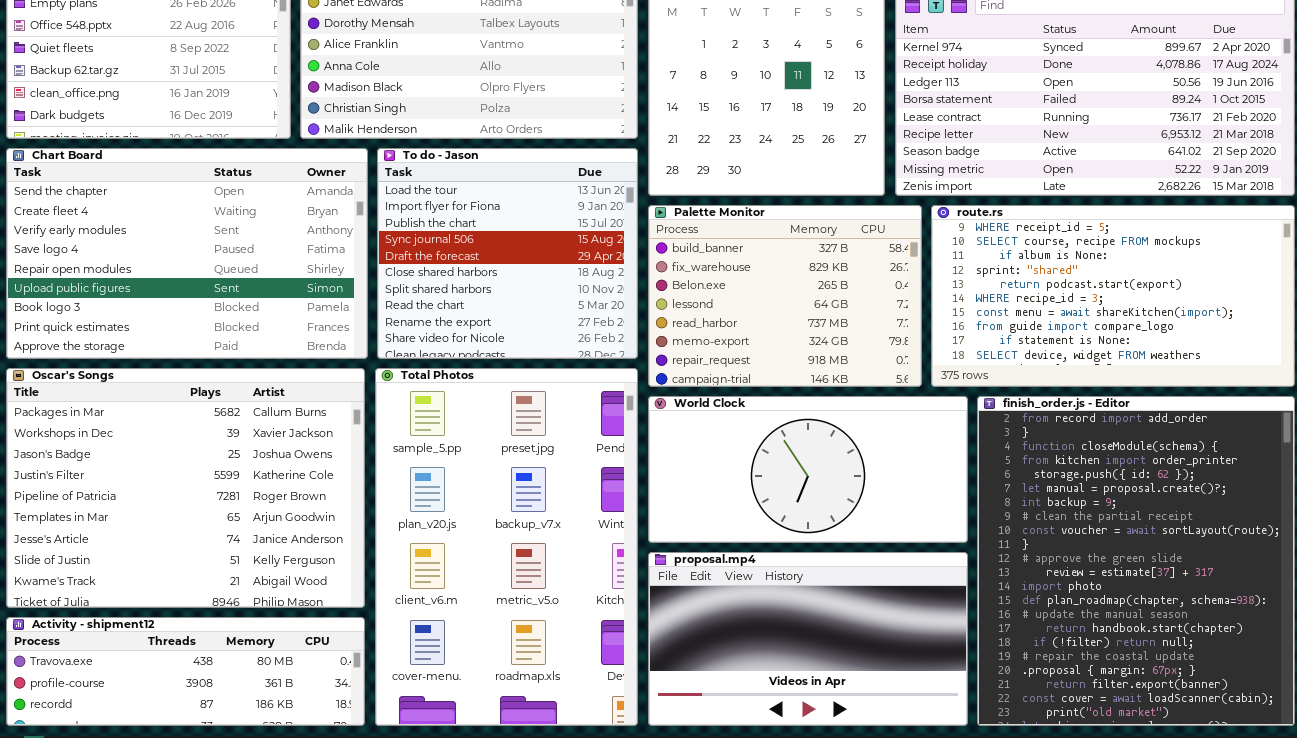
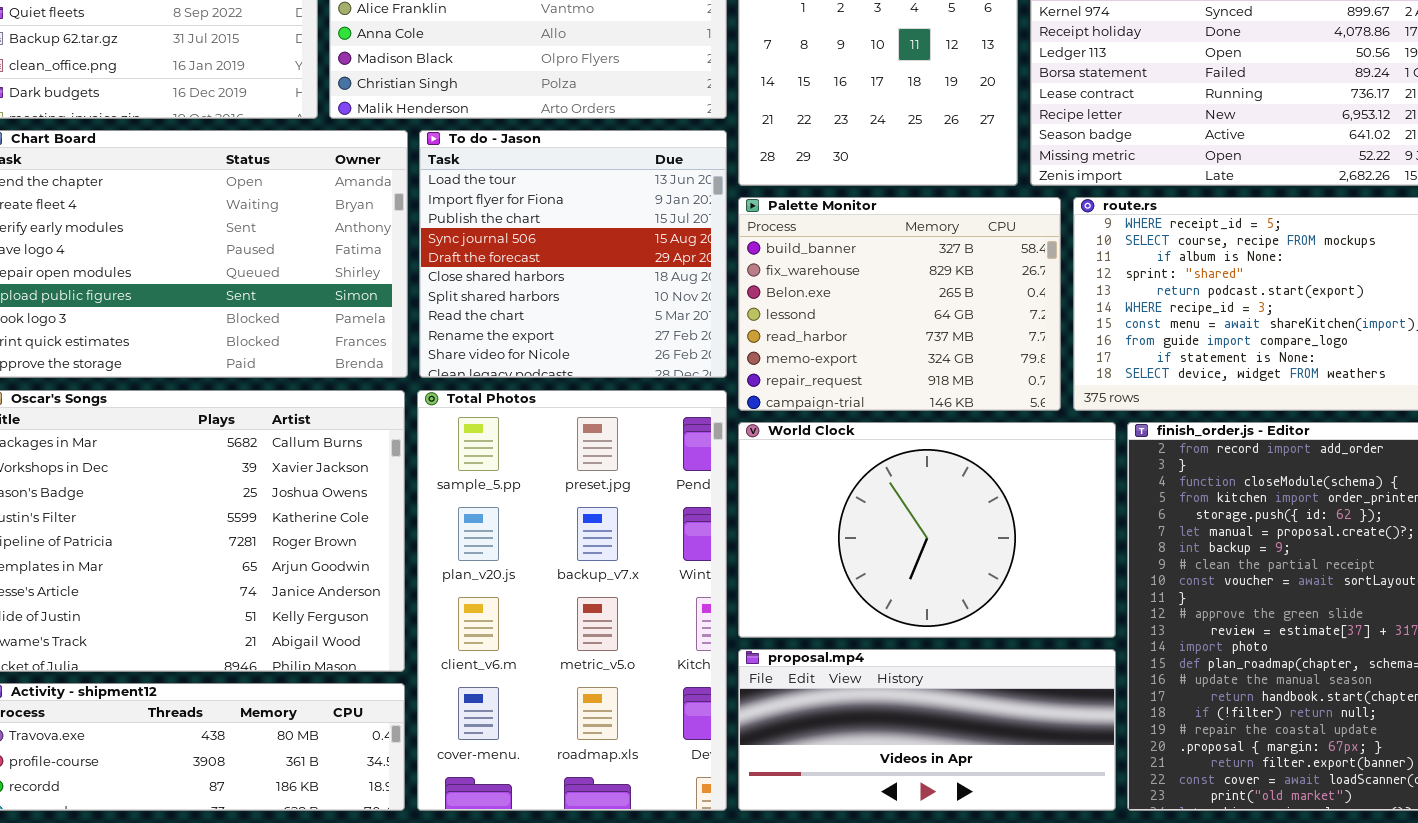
World Clock: [648,396,968,543] -> [738,422,1116,638], resized
proposal.mp4: [648,552,968,726] -> [738,649,1116,811], resized

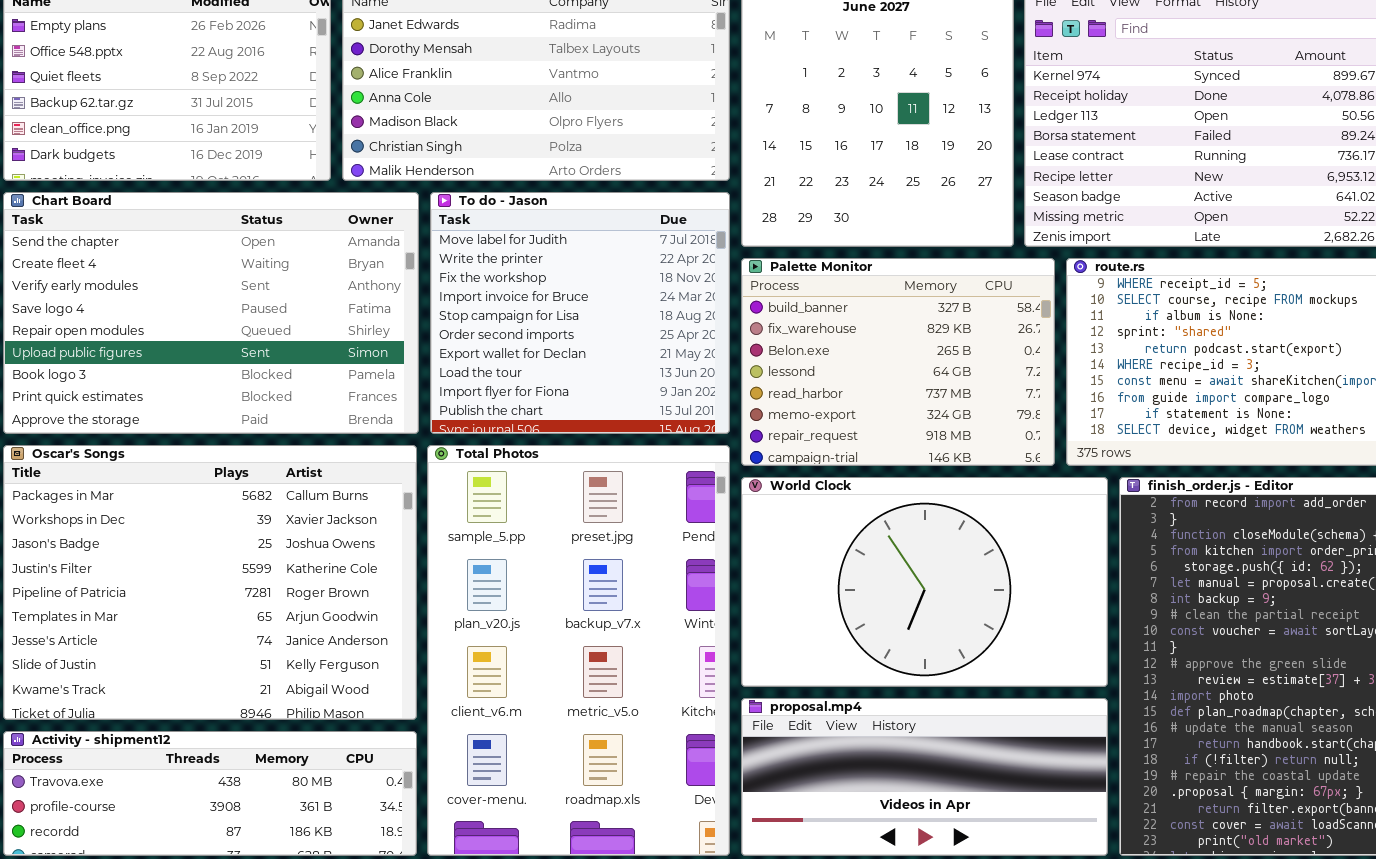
To do - Jason: [419,130,727,378] -> [430,192,730,434], scrolled up 7 rows

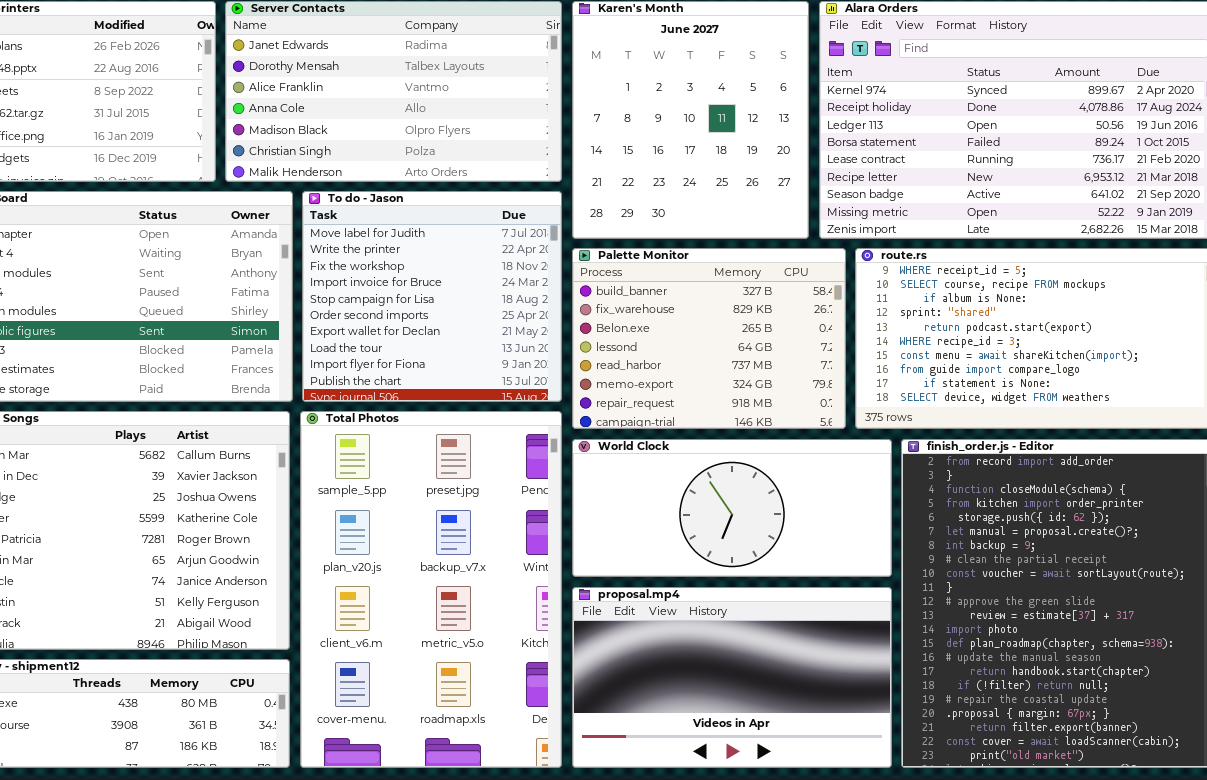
World Clock: [741,477,1108,687] -> [572,439,892,577], resized
proposal.mp4: [741,698,1108,856] -> [572,587,892,768], resized

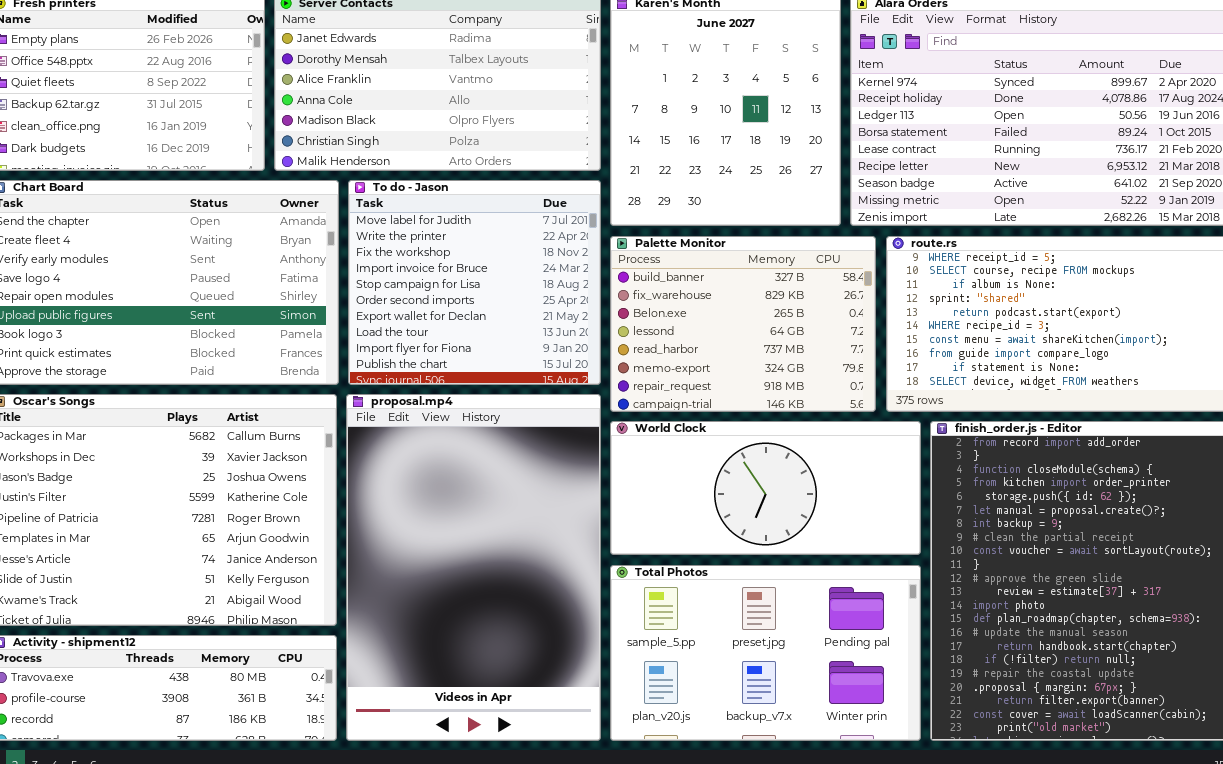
Total Photos: [300,411,562,768] -> [610,565,921,741], moved, resized
proposal.mp4: [572,587,892,768] -> [346,394,601,741], moved, resized

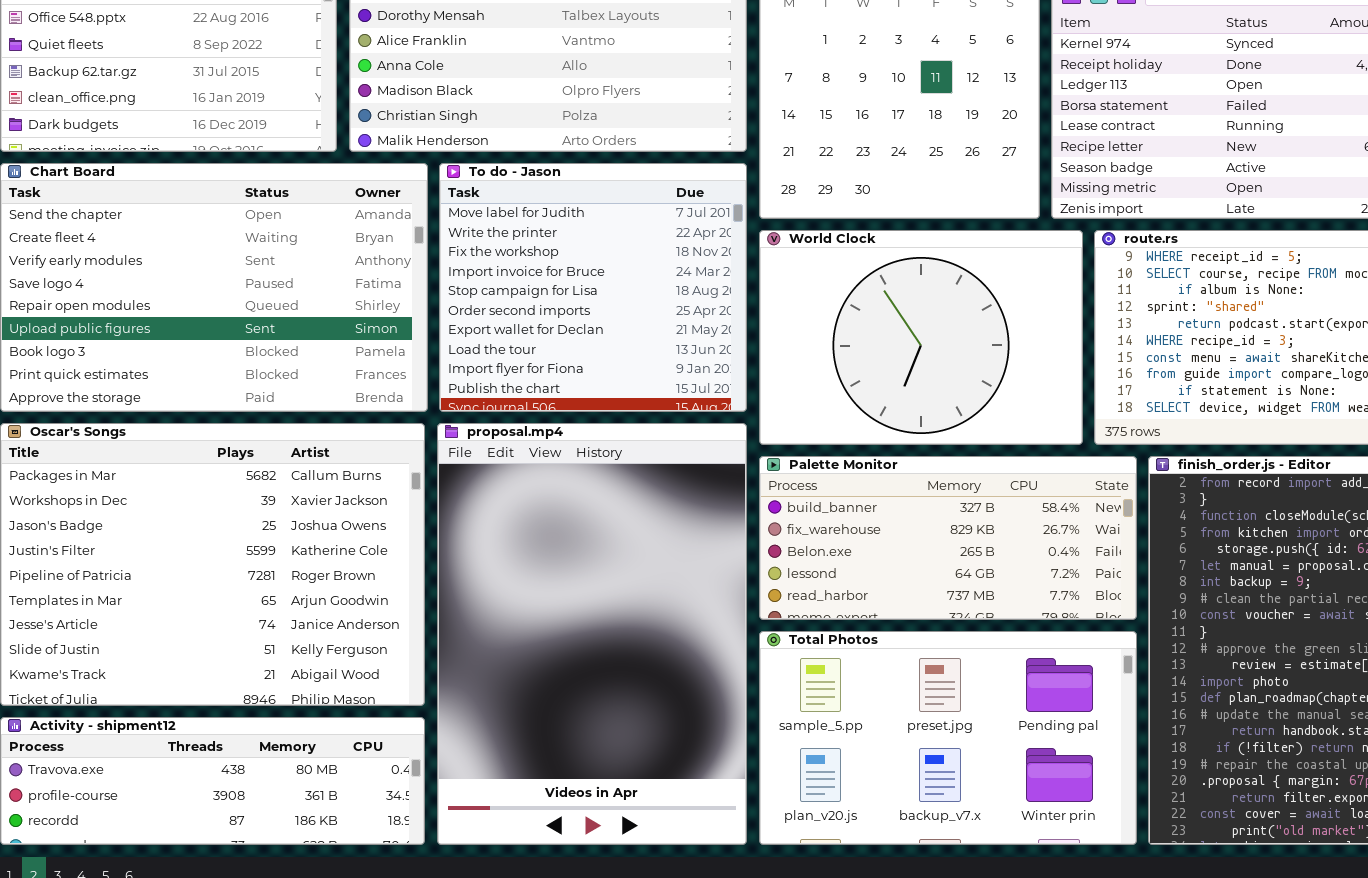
Palette Monitor: [610,236,876,412] -> [759,456,1137,620], moved, resized
World Clock: [610,421,921,555] -> [759,230,1083,445], moved, resized

